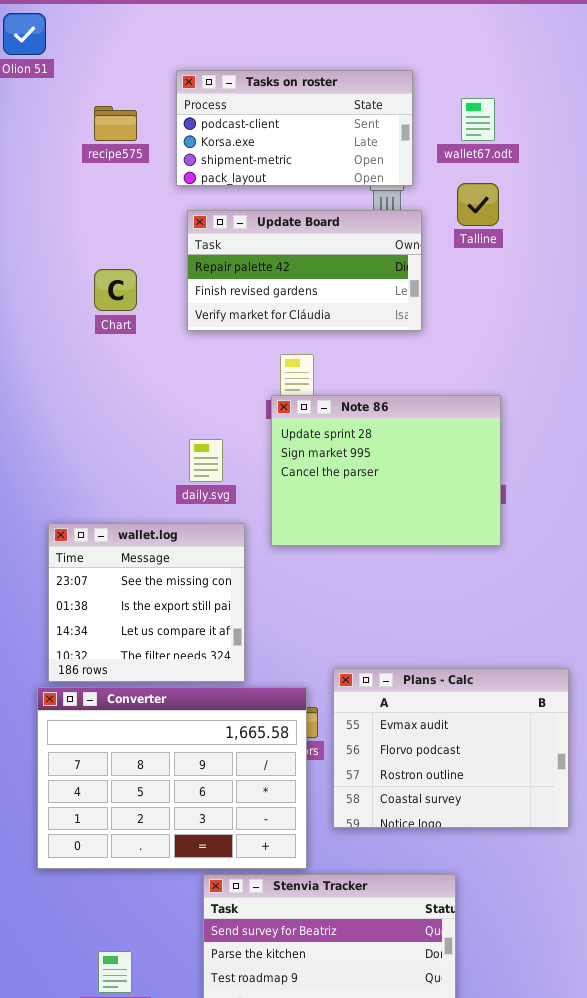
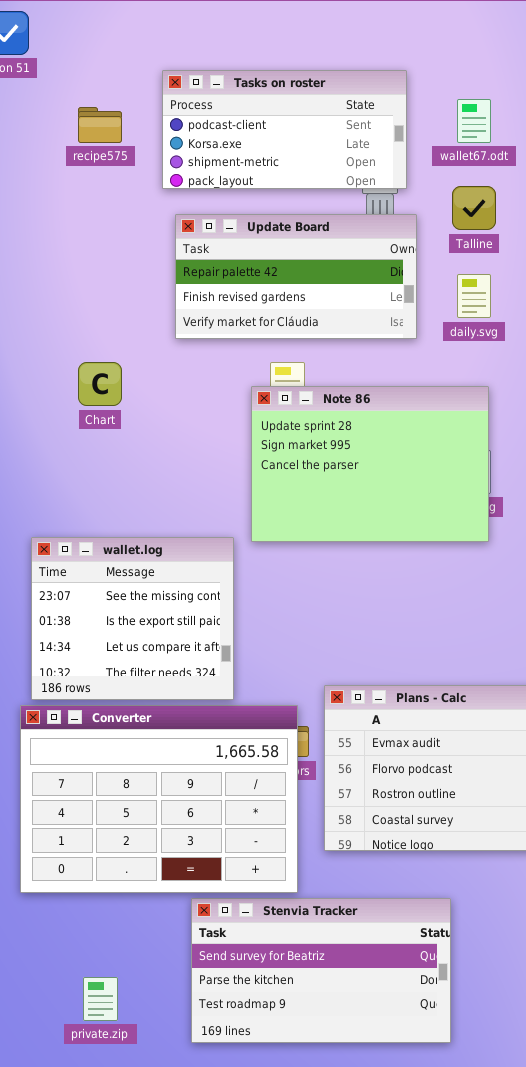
Chart: [94,269,137,311] -> [78,362,122,406], moved
Note 86: [271,395,501,546] -> [251,386,489,542], moved
daily.svg: [189,439,223,482] -> [457,274,491,318], moved

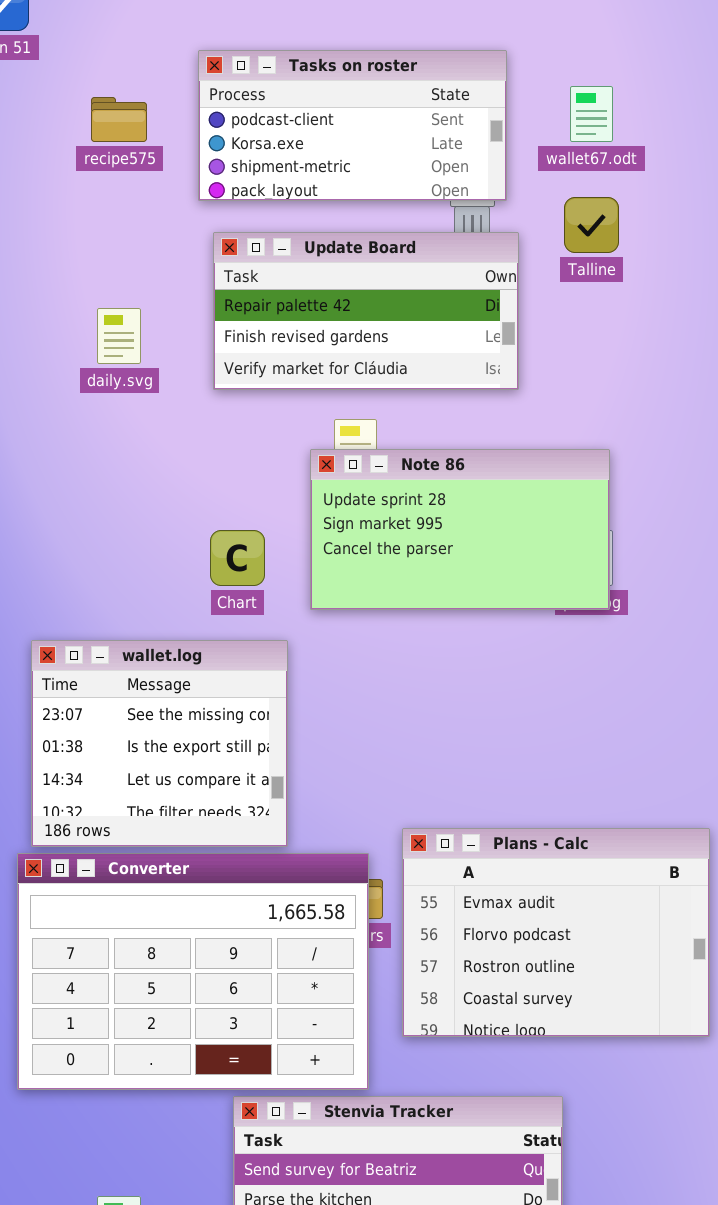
daily.svg: [457,274,491,318] -> [97,308,141,364], moved
Chart: [78,362,122,406] -> [210,530,265,586], moved
Note 86: [251,386,489,542] -> [310,449,610,610], resized

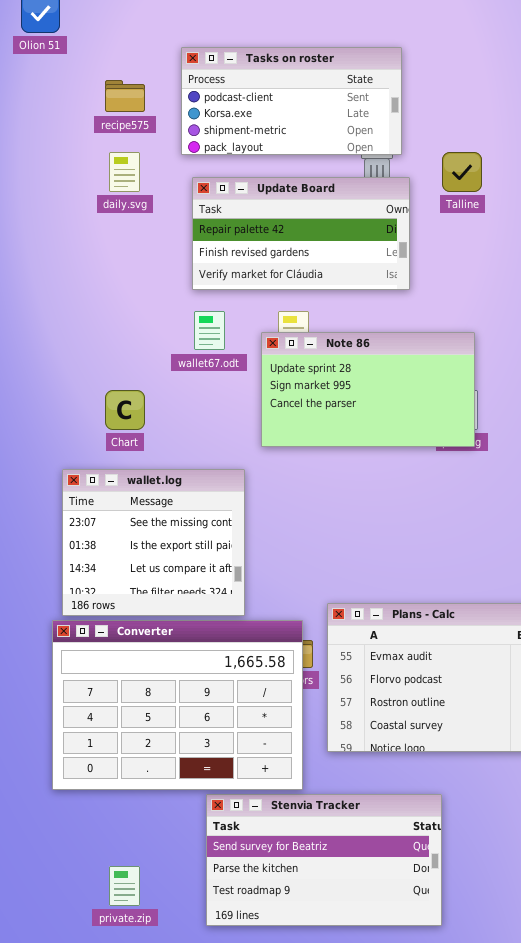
wallet67.odt: [570,86,613,142] -> [194,311,225,350], moved
daily.svg: [97,308,141,364] -> [109,152,140,192], moved
Chart: [210,530,265,586] -> [105,390,145,430], moved

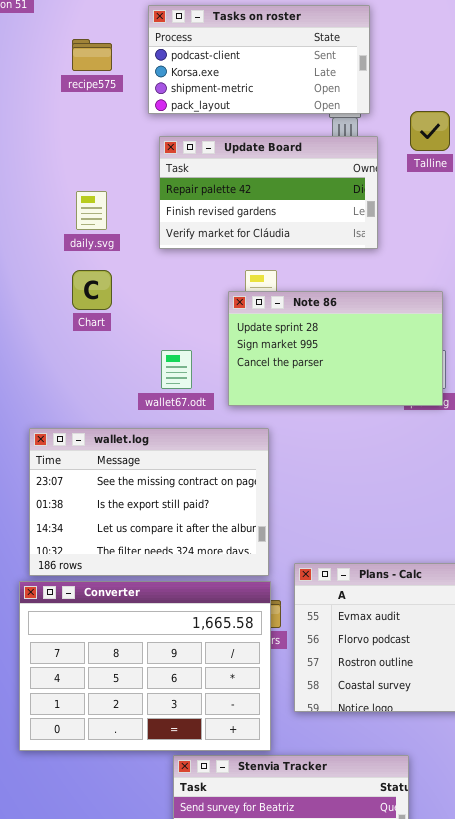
daily.svg: [109,152,140,192] -> [76,191,107,230], moved
wallet67.odt: [194,311,225,350] -> [161,350,192,389], moved
Chart: [105,390,145,430] -> [72,270,112,310], moved
wallet.log: [62,469,245,616] -> [29,428,269,576], resized

